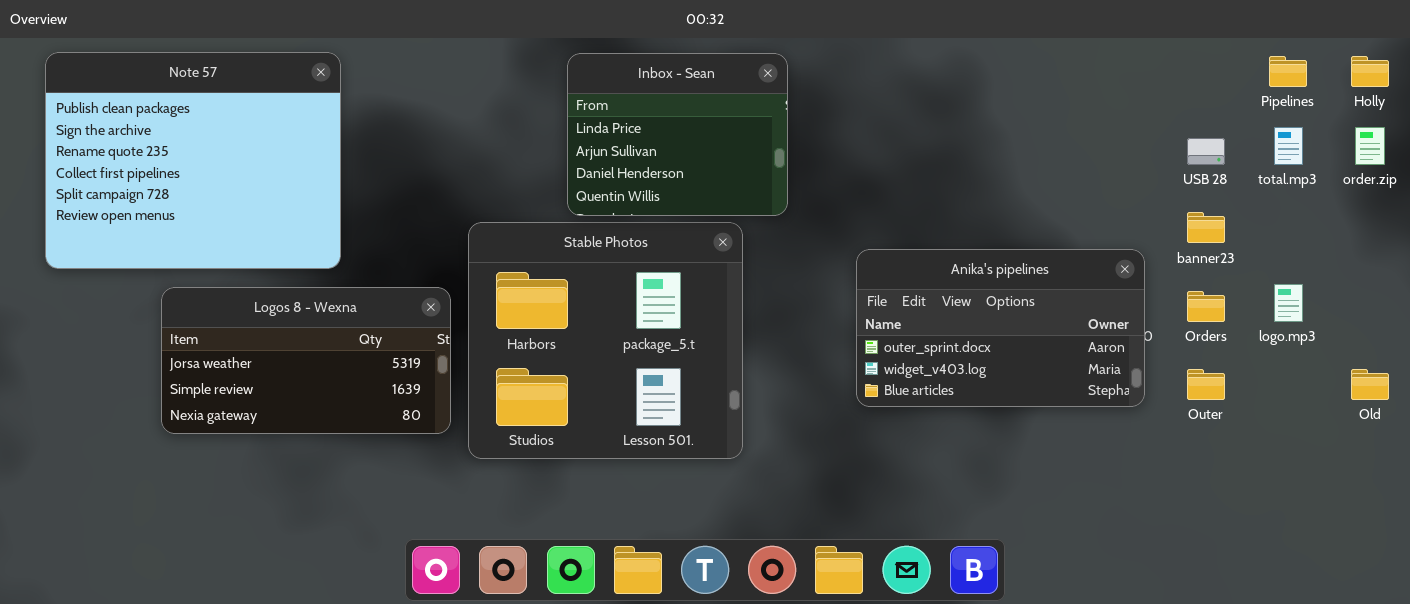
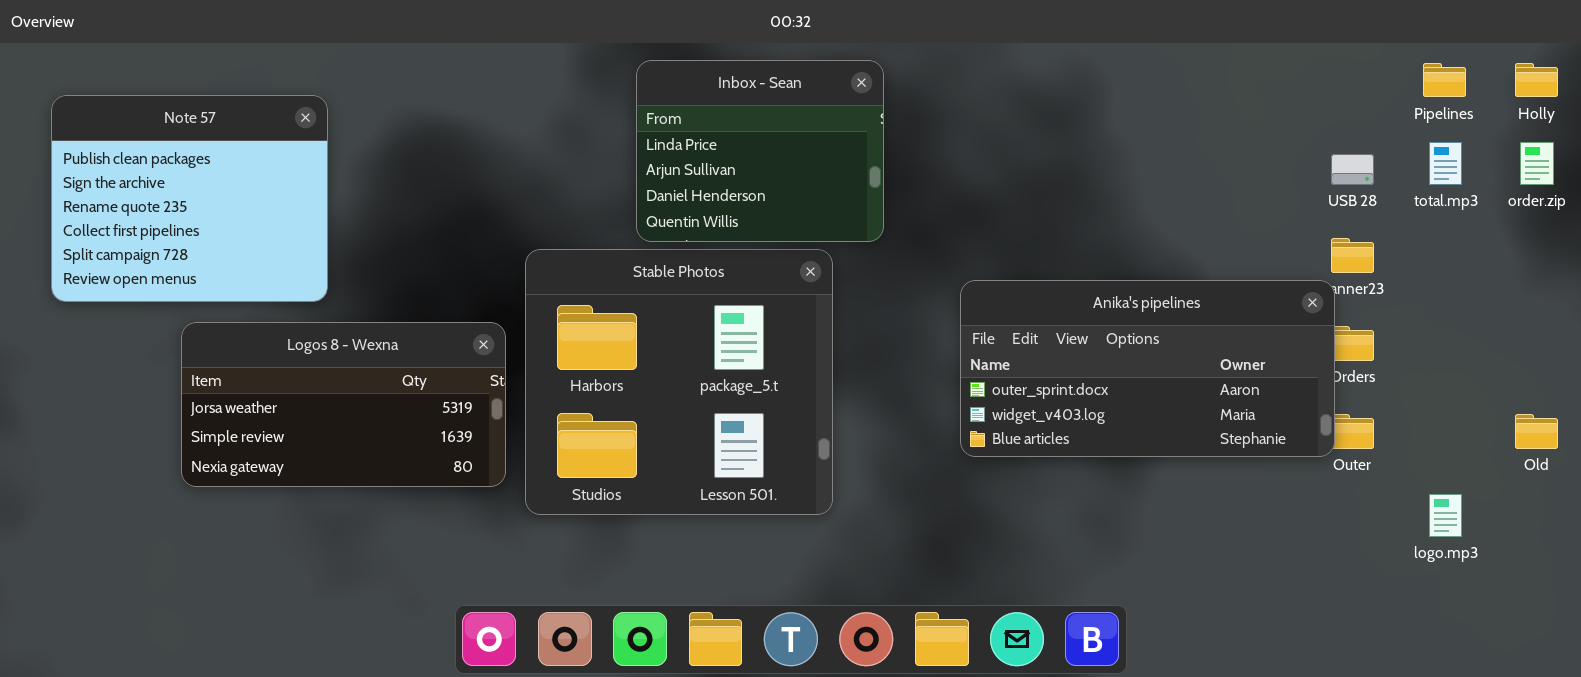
Note 57: [45,52,341,269] -> [51,95,328,302], resized
Anika's pipelines: [856,249,1145,407] -> [960,280,1335,457], resized
logo.mp3: [1274,284,1303,322] -> [1429,494,1462,537], moved

